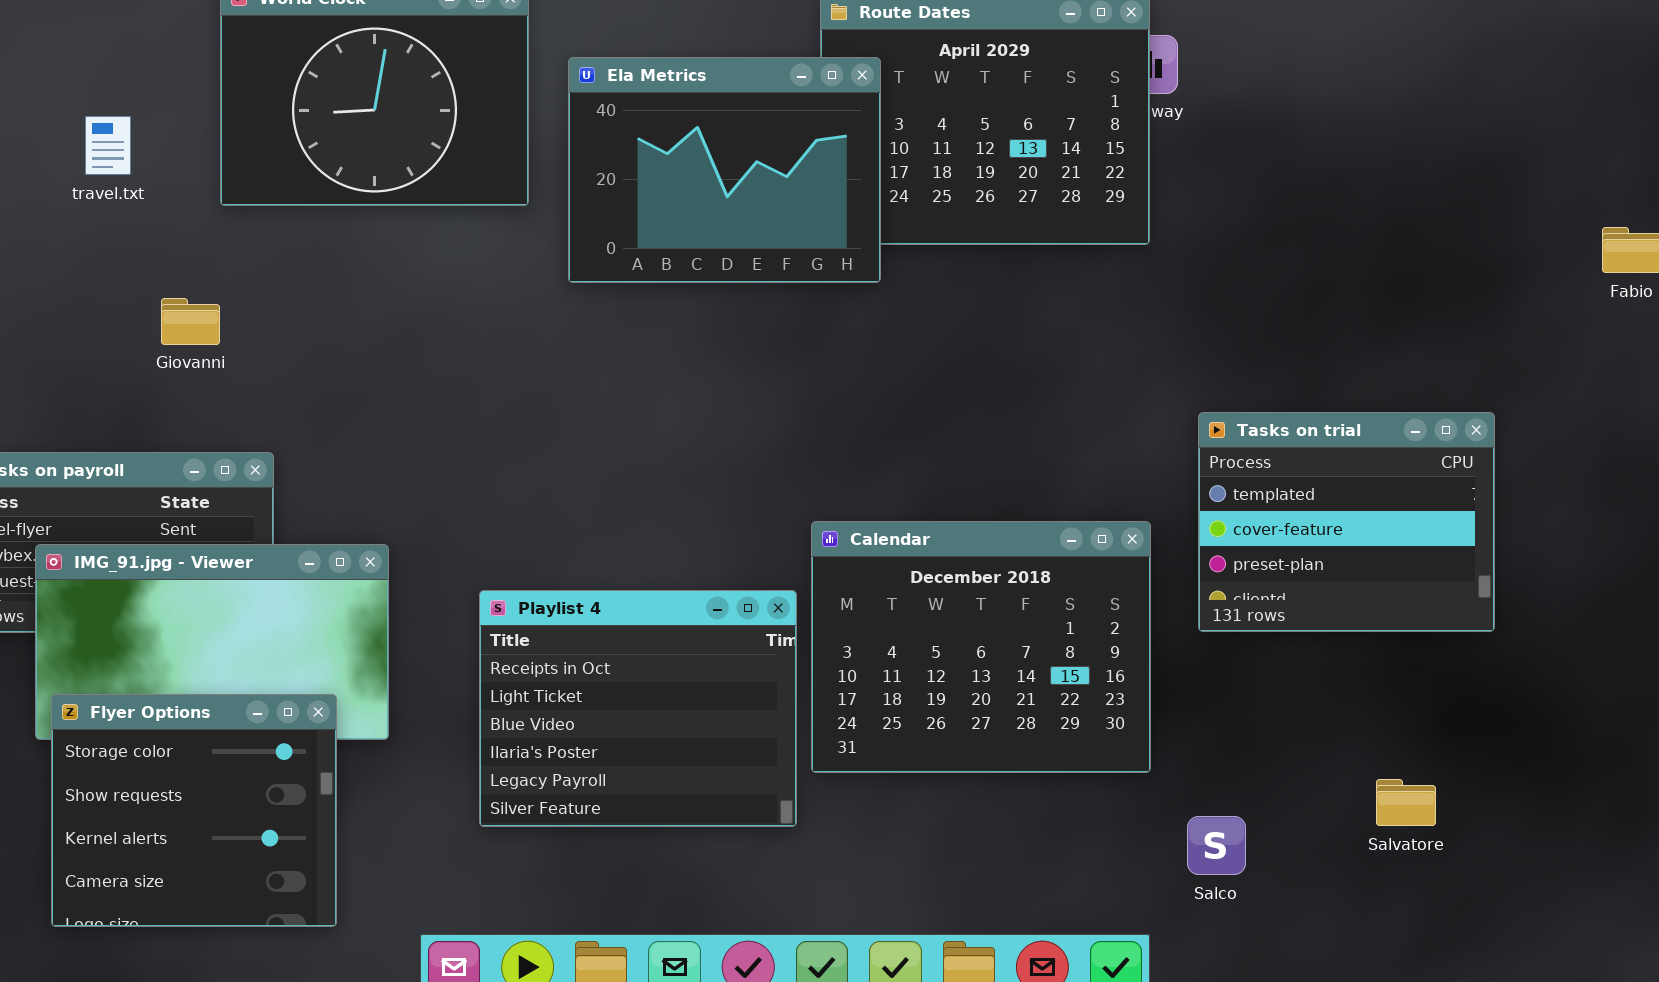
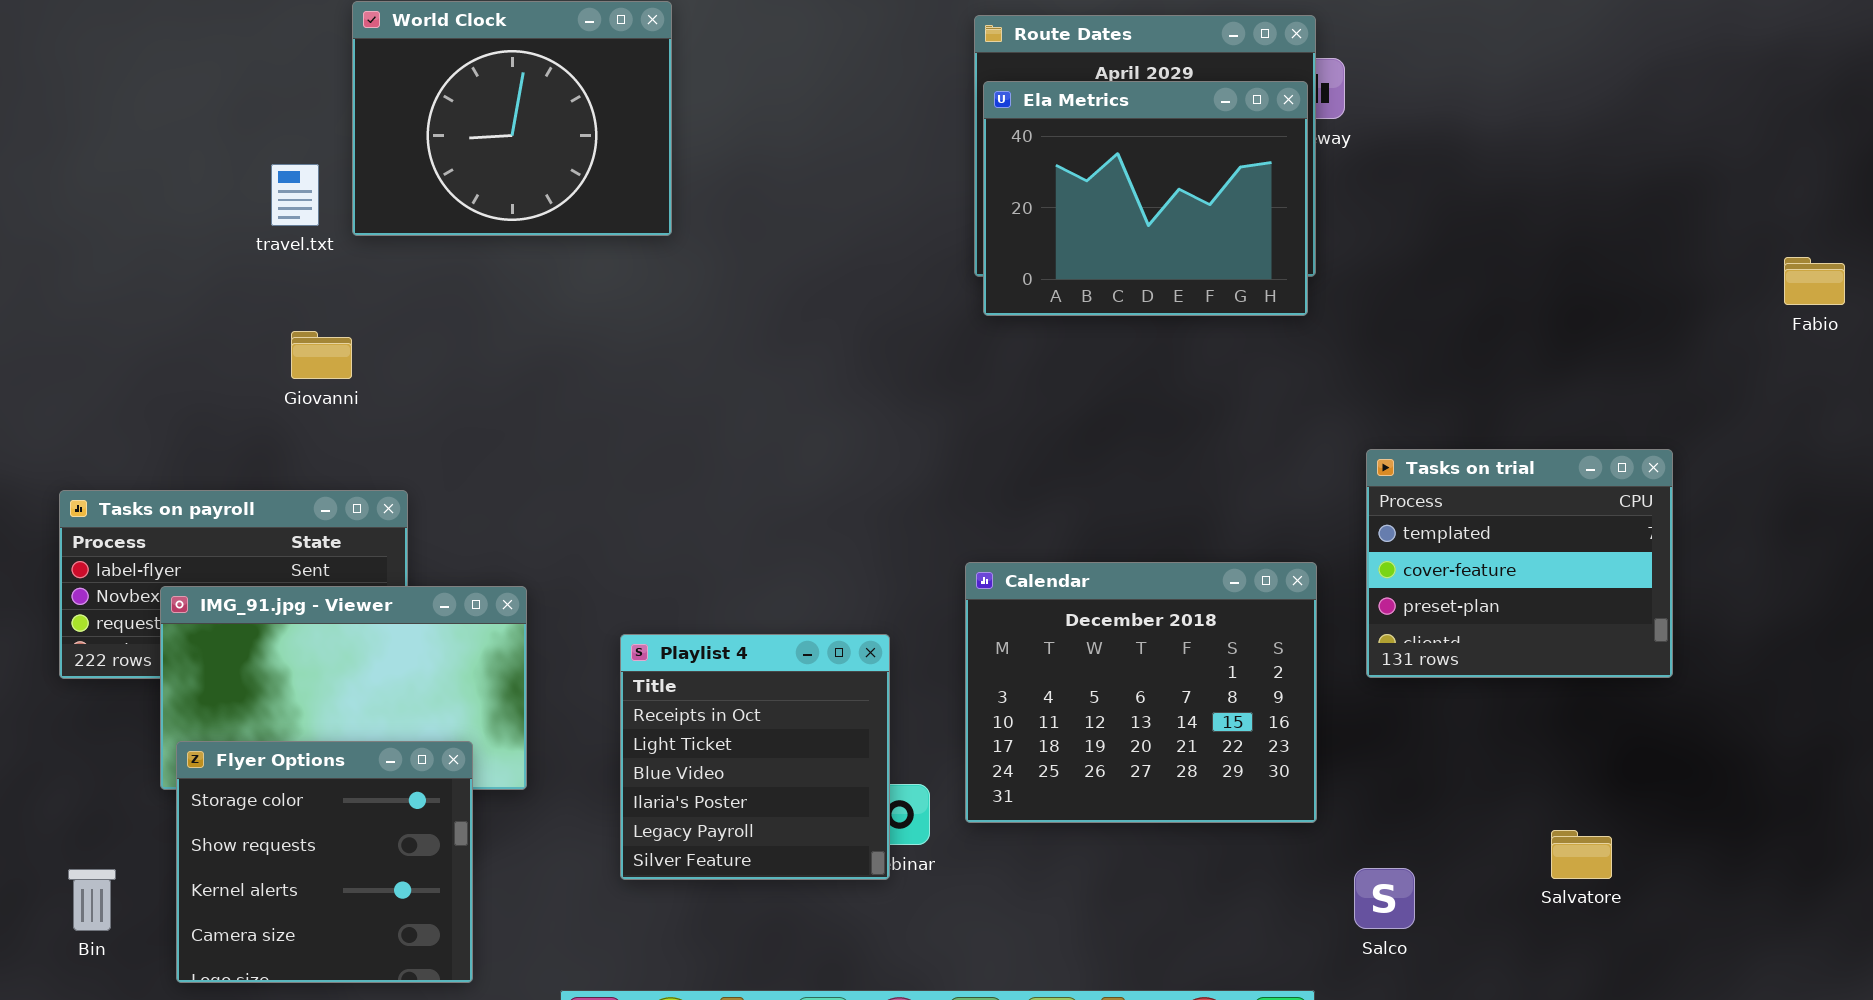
Ela Metrics: [568,57,881,283] -> [983,81,1308,316], moved
travel.txt: [85,116,131,175] -> [271,164,319,226], moved
Playlist 4: [479,590,797,827] -> [620,634,890,880], resized

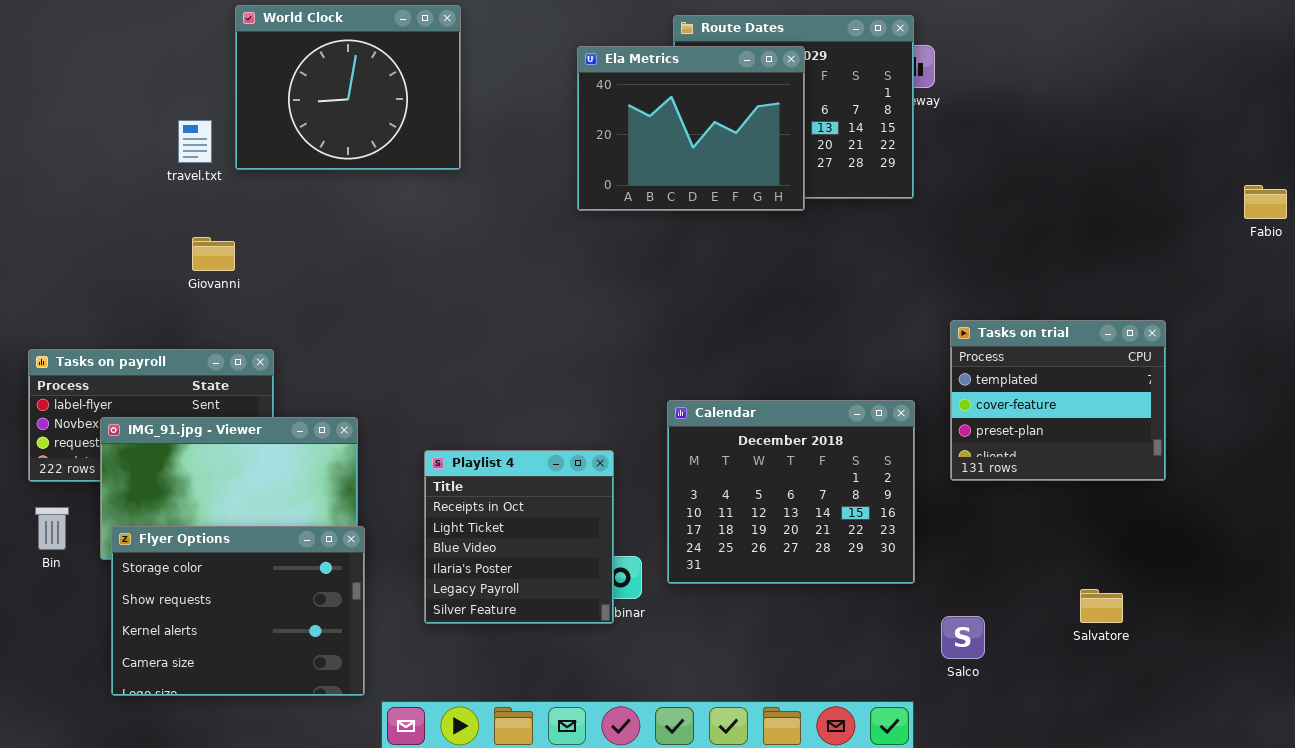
Ela Metrics: [983,81,1308,316] -> [577,46,805,211], moved
Flyer Options: [176,741,473,983] -> [111,526,365,696], resized
Bin: [68,869,116,931] -> [35,507,69,550], moved

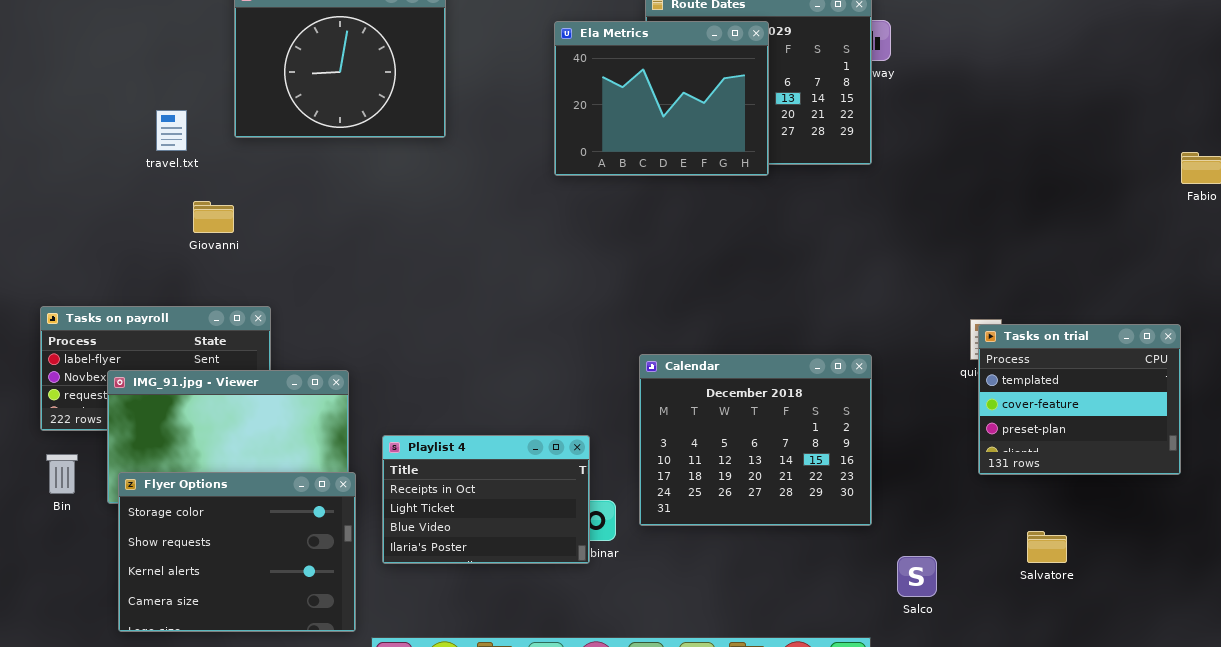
travel.txt: [178,120,212,163] -> [156,110,187,151], moved
Tasks on trial: [950,320,1166,481] -> [978,324,1181,475], moved
Playlist 4: [424,450,614,624] -> [382,435,590,564], resized

